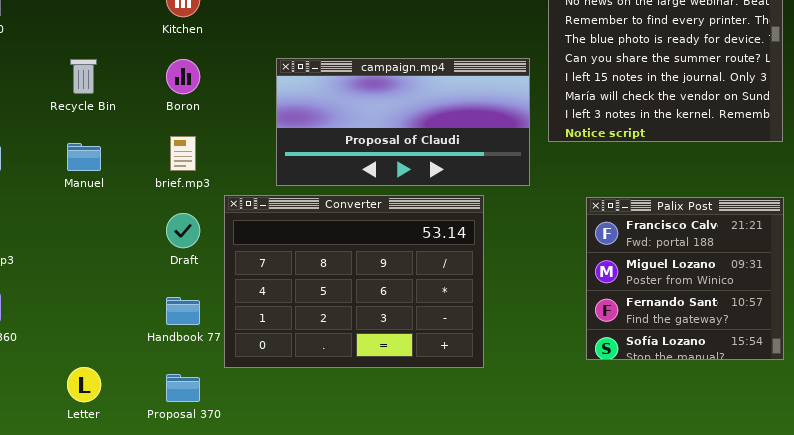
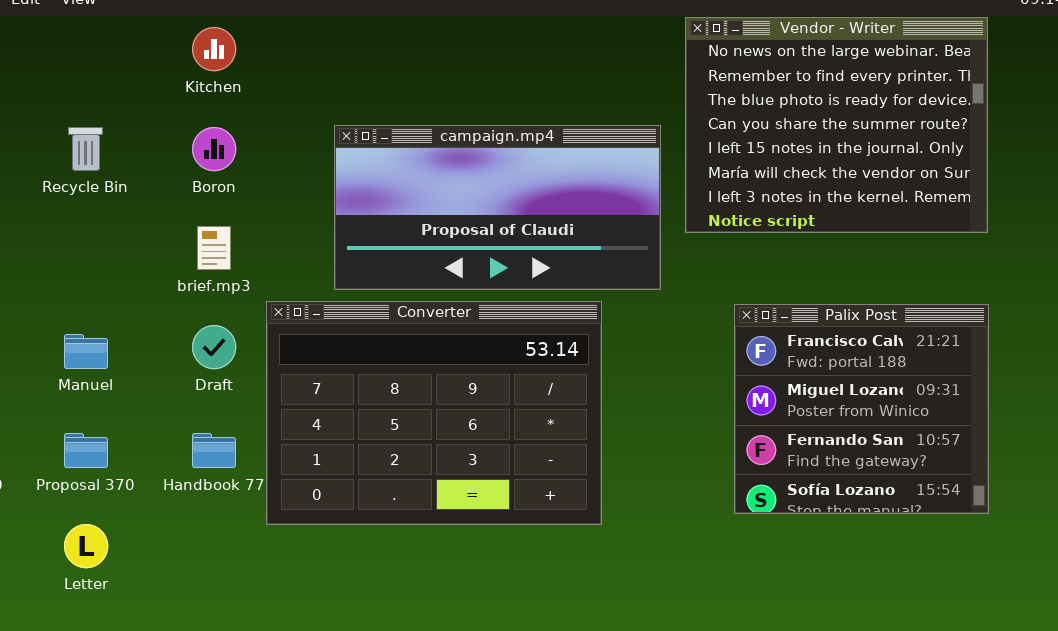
Manuel: [67,143,101,171] -> [64,334,108,369], moved
Proposal 370: [166,374,200,402] -> [64,433,108,468], moved

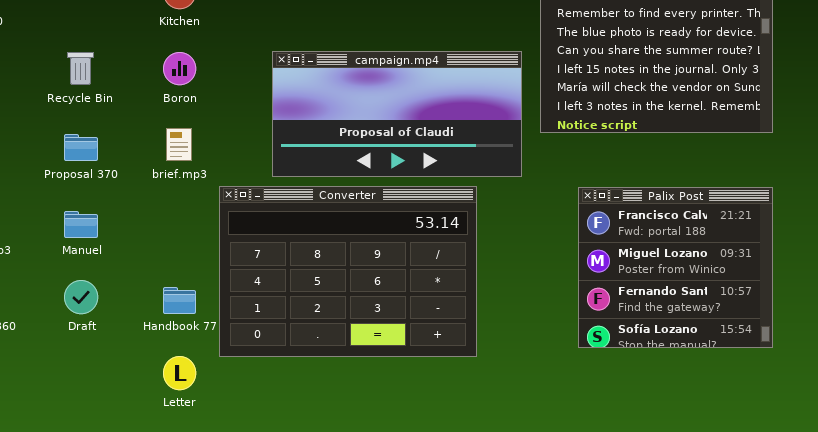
Draft: [192,325,236,369] -> [64,280,98,314], moved
Proposal 370: [64,433,108,468] -> [64,134,98,161], moved
Letter: [64,524,108,568] -> [163,356,196,390], moved

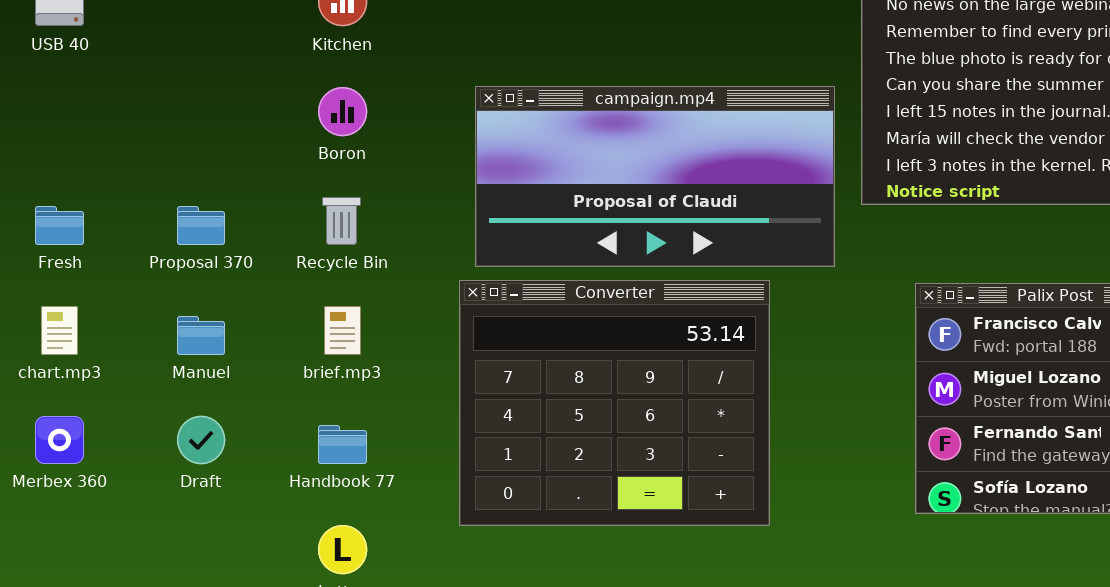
Recycle Bin: [67,52,94,85] -> [322,197,361,245], moved
brief.mp3: [166,128,192,161] -> [324,306,361,355], moved
Converter: [219,186,477,357] -> [459,280,770,526], resized

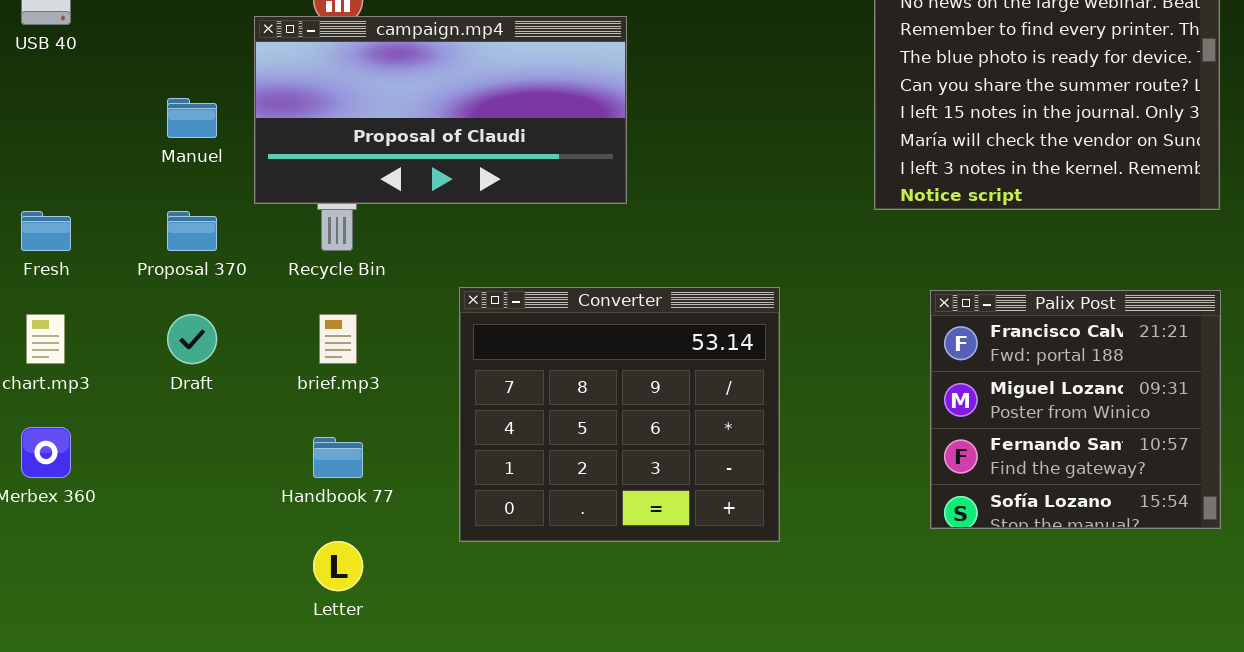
campaign.mp4: [475,86,835,267] -> [254,16,627,204], moved
Manuel: [177,316,225,355] -> [167,98,217,138], moved
Draft: [177,416,225,464] -> [167,314,217,364], moved

